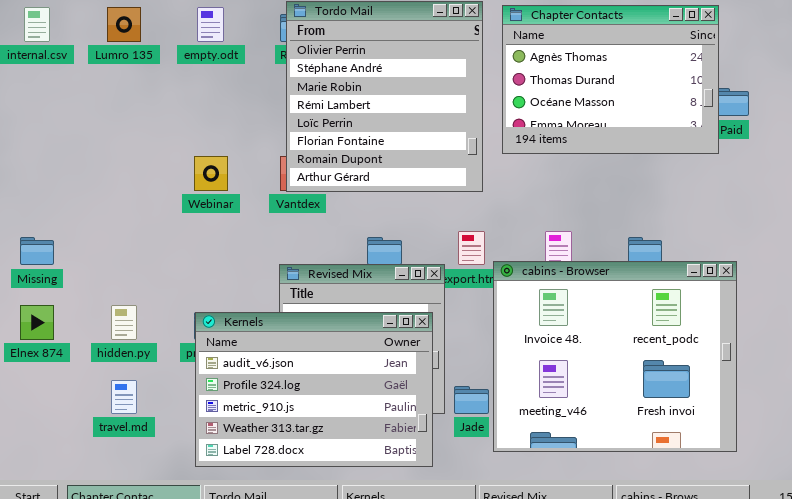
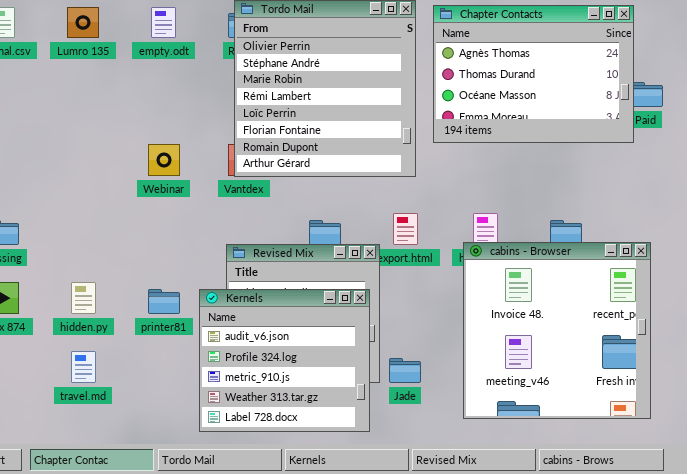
cabins - Browser: [493,261,737,452] -> [463,242,651,419], resized
Kernels: [195,312,433,467] -> [199,289,370,432], resized

